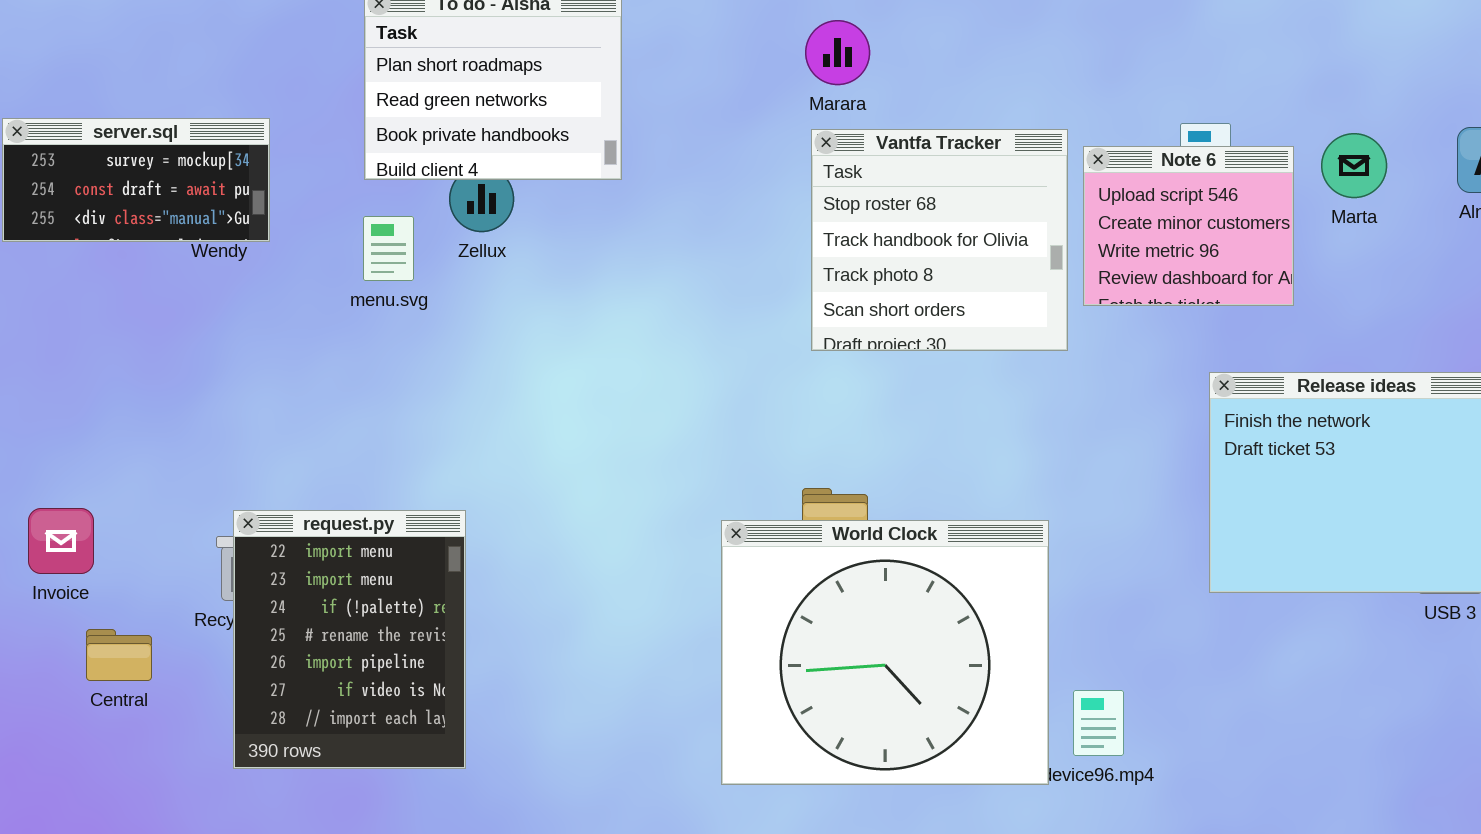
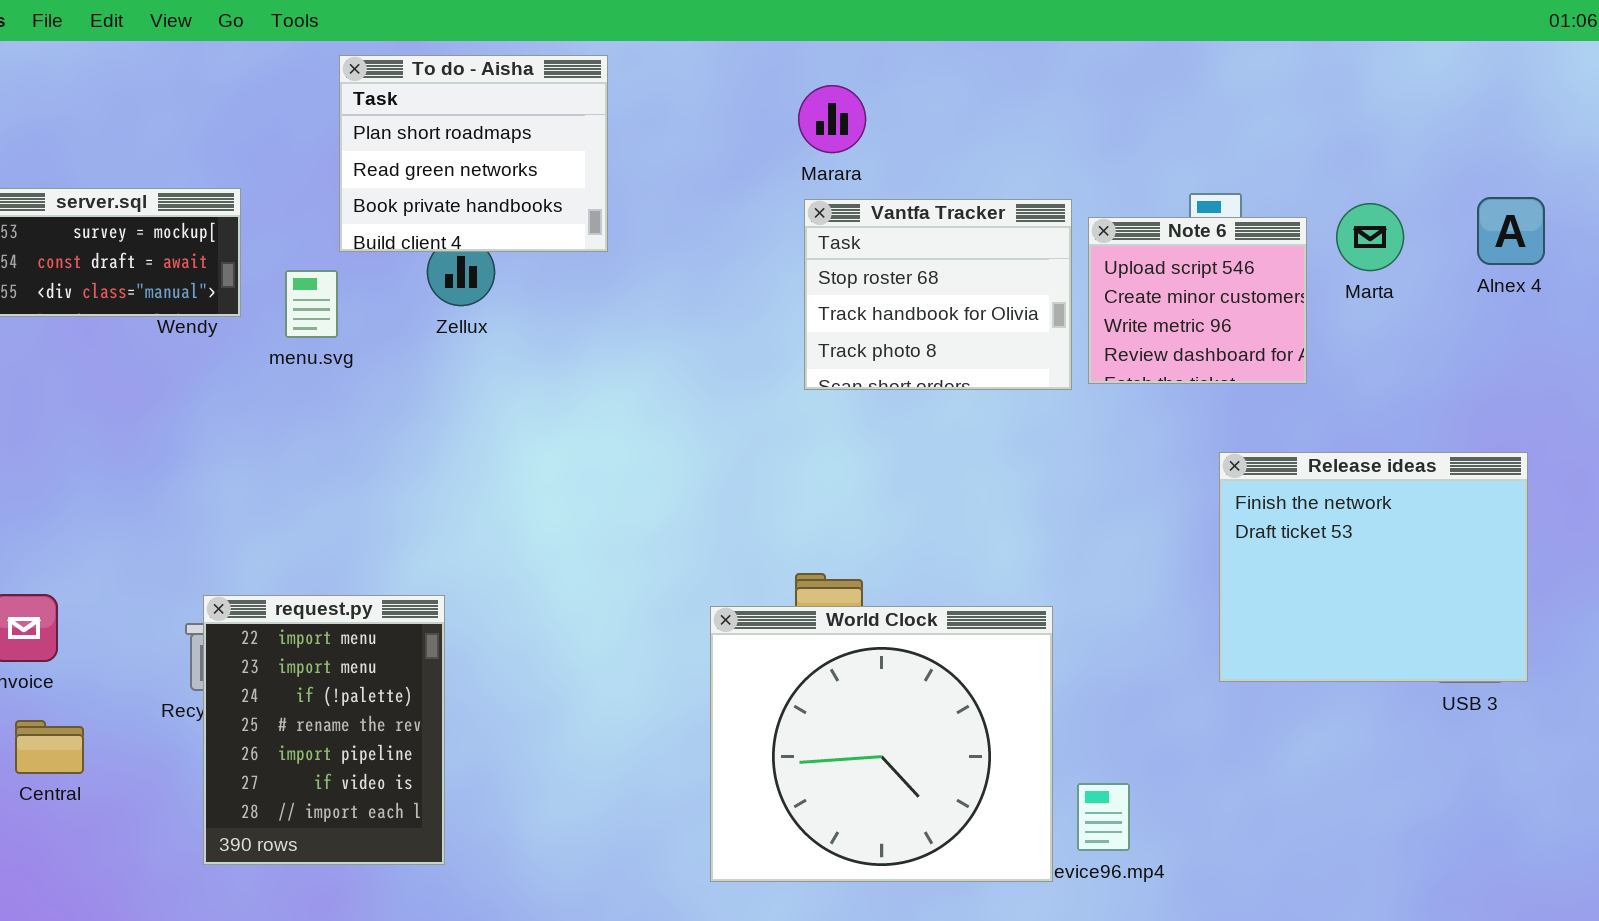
Vantfa Tracker: [811,129,1068,351] -> [804,199,1072,390], resized
menu.svg: [363,216,414,281] -> [285,270,338,338], moved
Central: [86,629,152,681] -> [15,720,84,774], moved

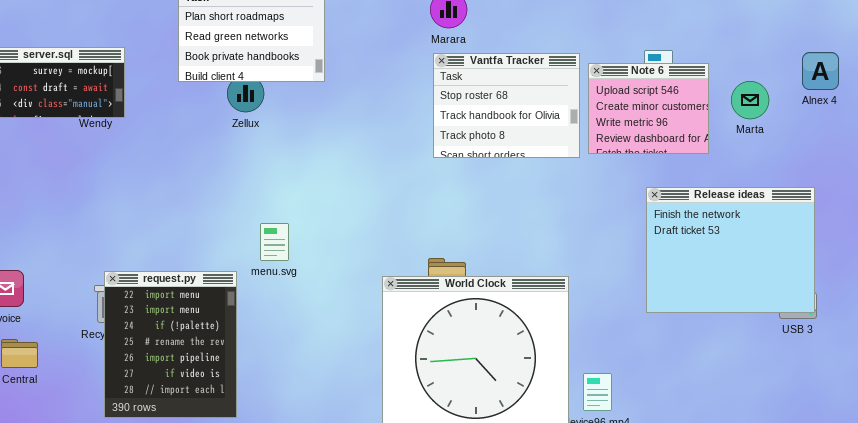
Marta: [1336,203,1404,271] -> [731,81,769,119], moved
menu.svg: [285,270,338,338] -> [260,223,289,261], moved
Release ideas: [1219,452,1528,682] -> [646,187,815,313], moved

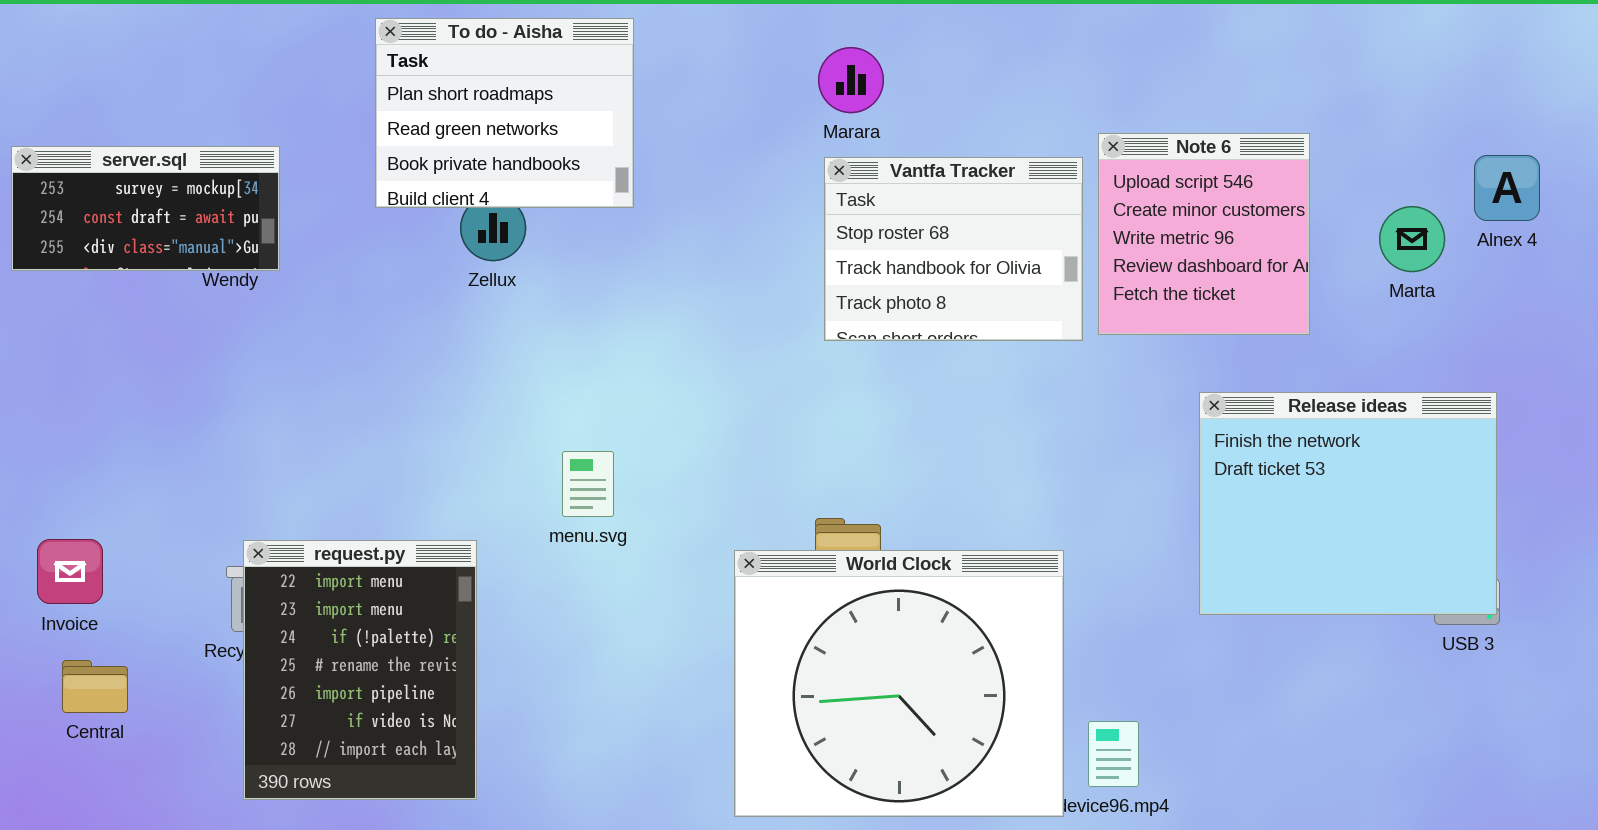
Note 6: [588,63,709,154] -> [1098,133,1310,335], resized
Marta: [731,81,769,119] -> [1379,206,1445,272], moved
menu.svg: [260,223,289,261] -> [562,451,614,517], moved

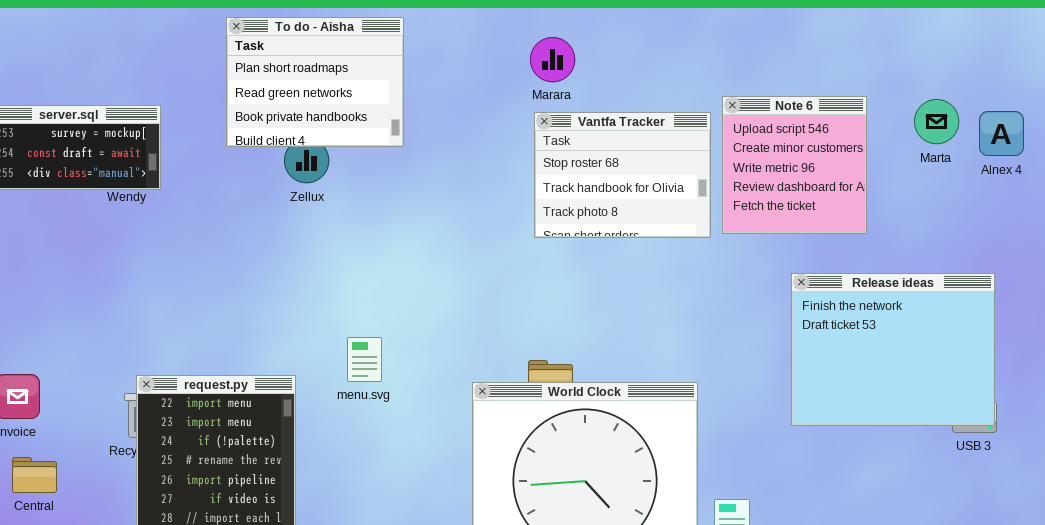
Marta: [1379,206,1445,272] -> [914,99,959,144], moved
menu.svg: [562,451,614,517] -> [347,337,382,382], moved

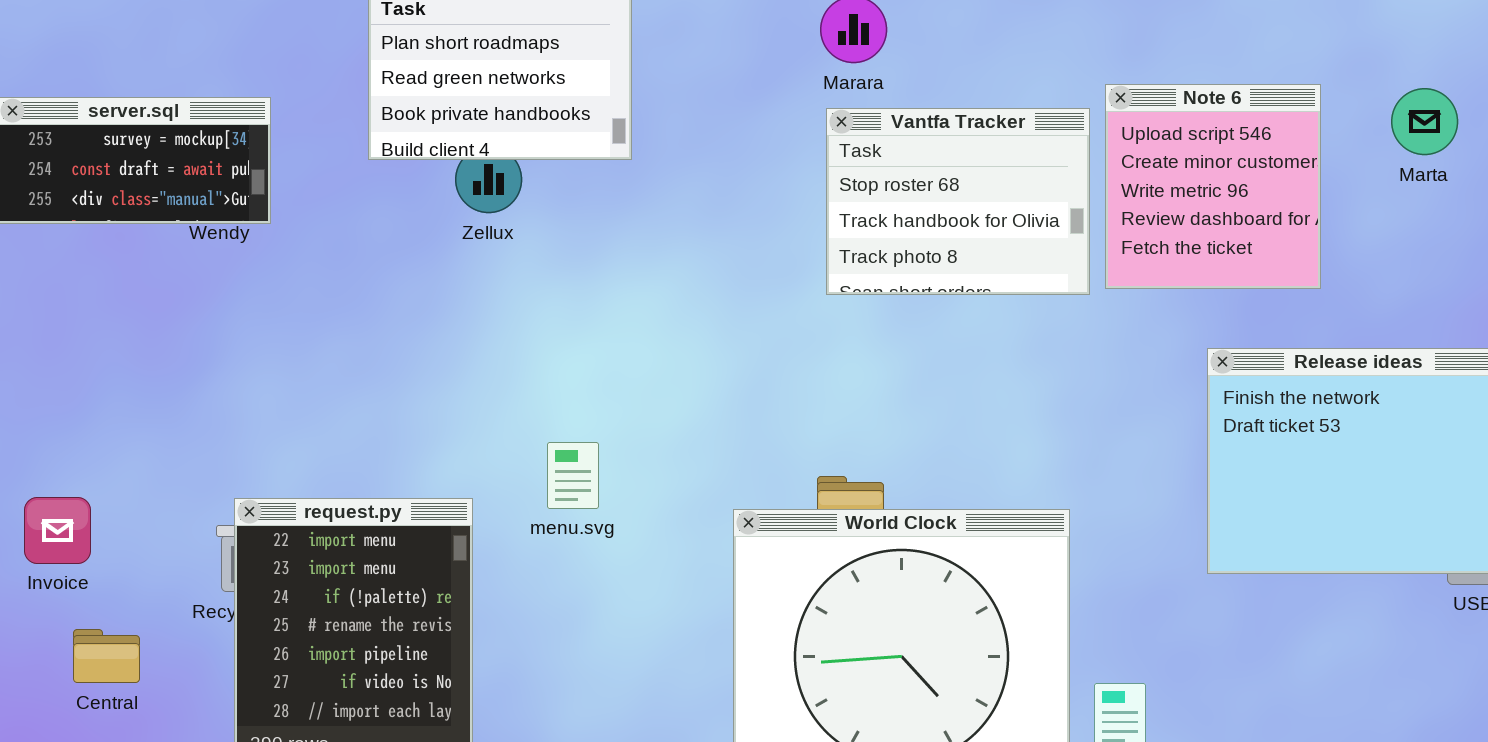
Central: [12,457,57,493] -> [73,629,140,683], moved

